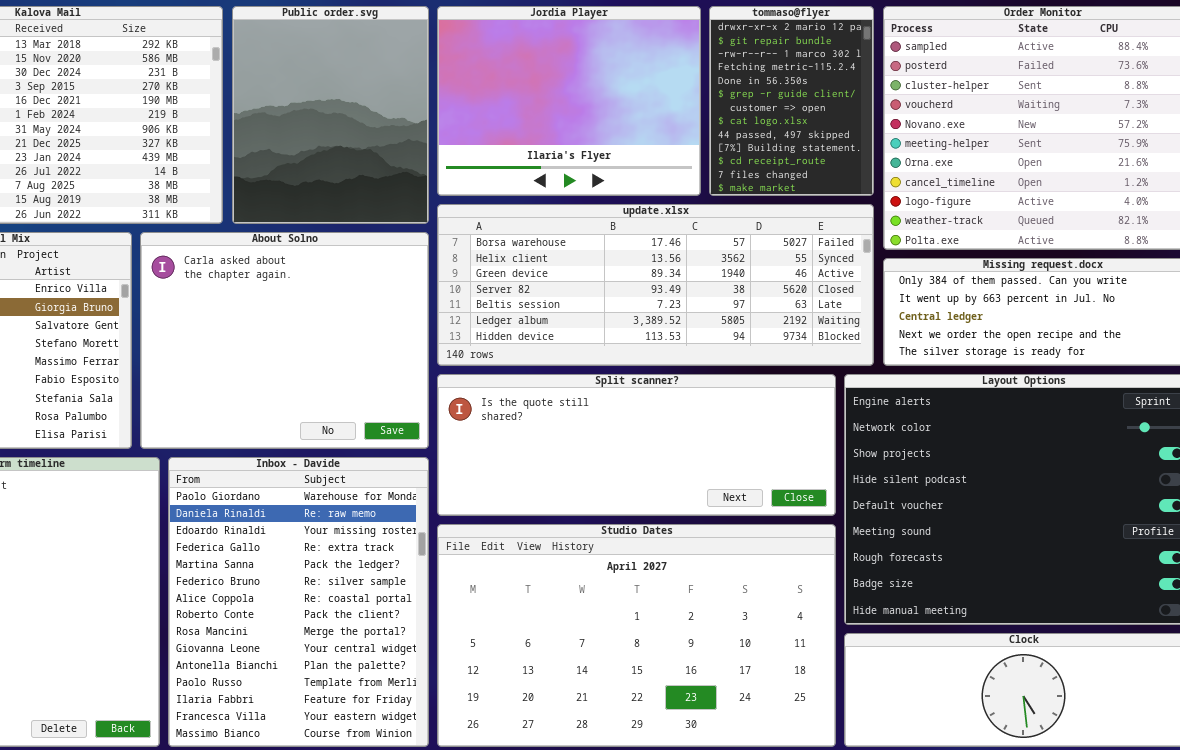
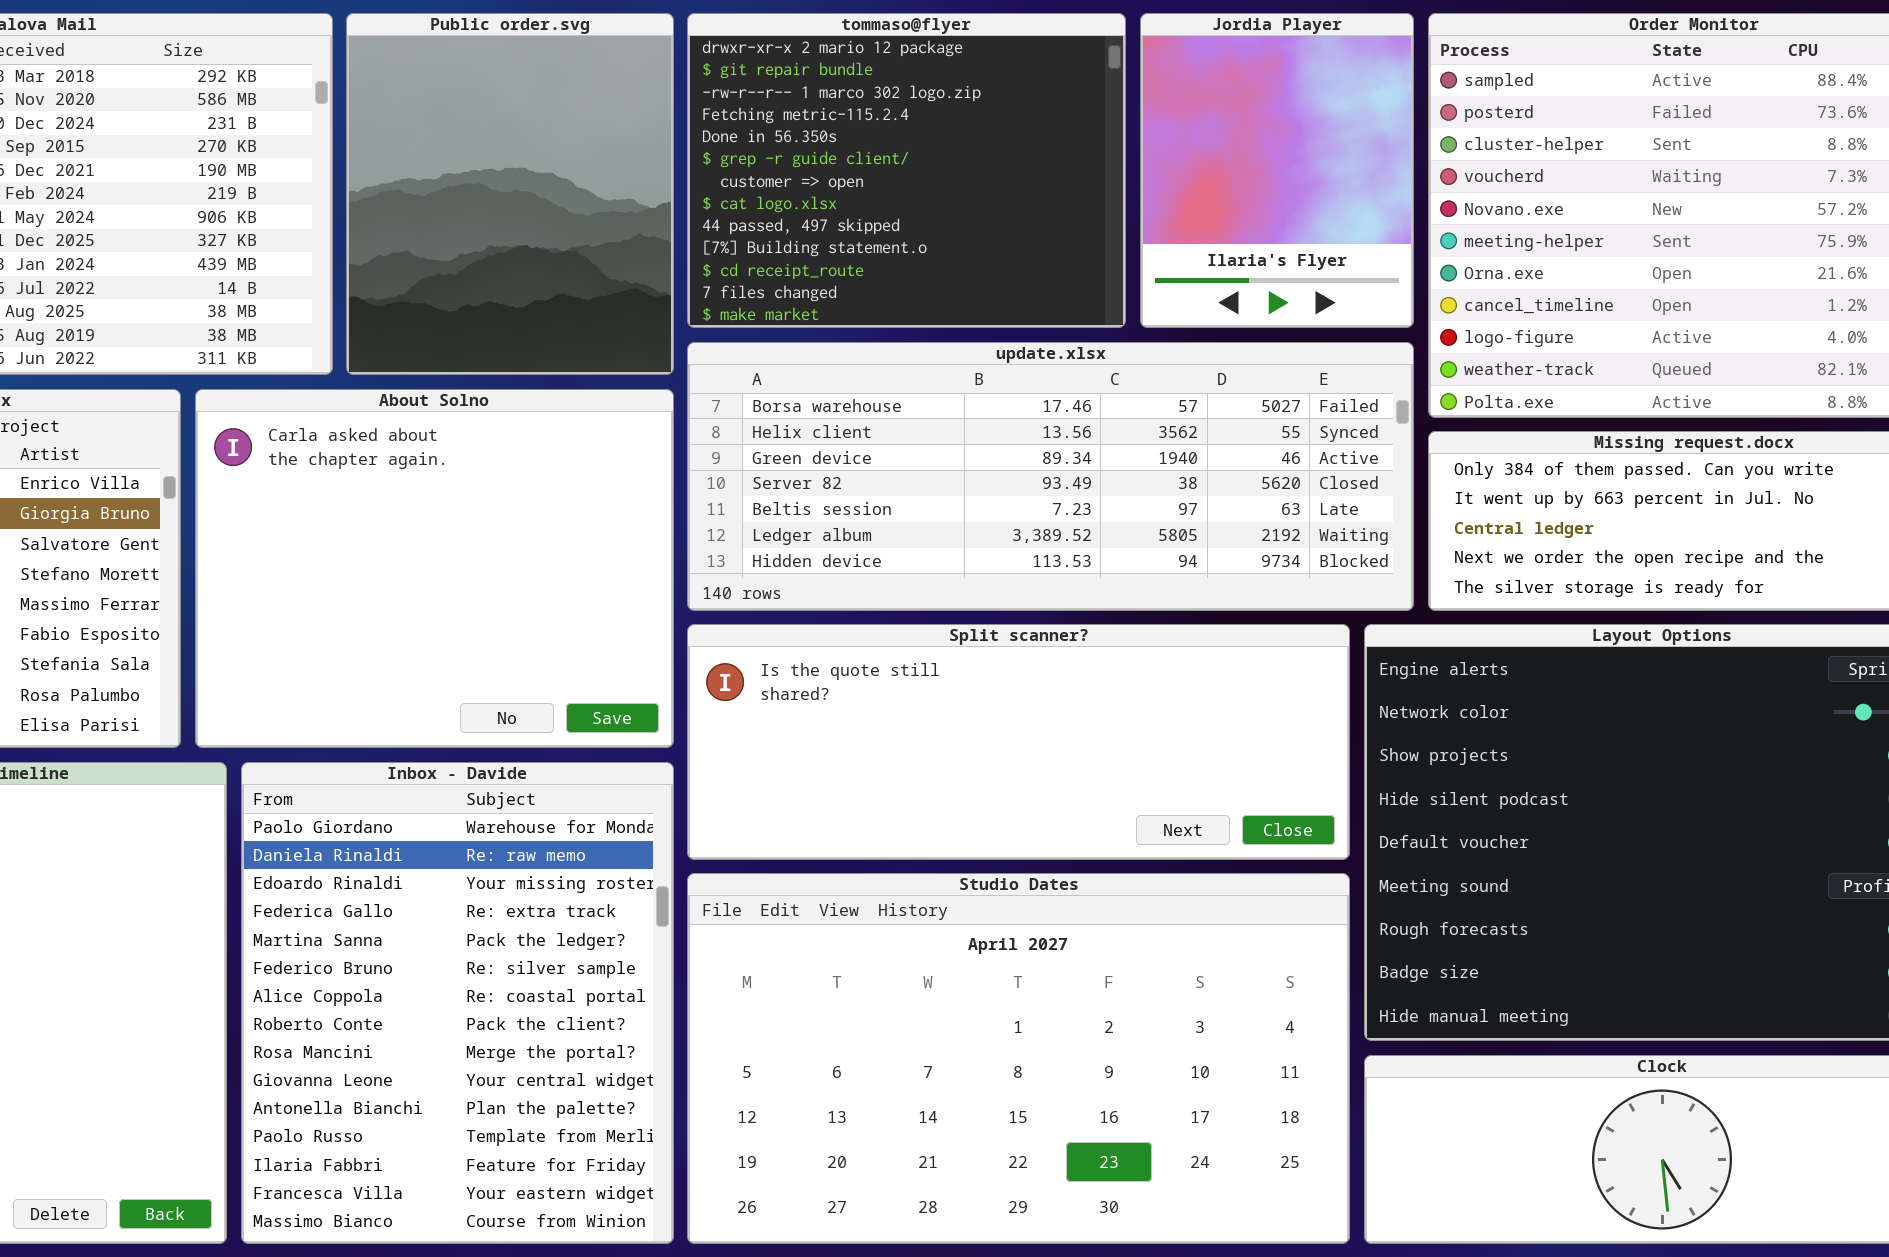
Jordia Player: [437,6,701,196] -> [1140,13,1414,328], moved, resized
tommaso@flyer: [709,6,874,196] -> [687,13,1126,328], moved, resized

